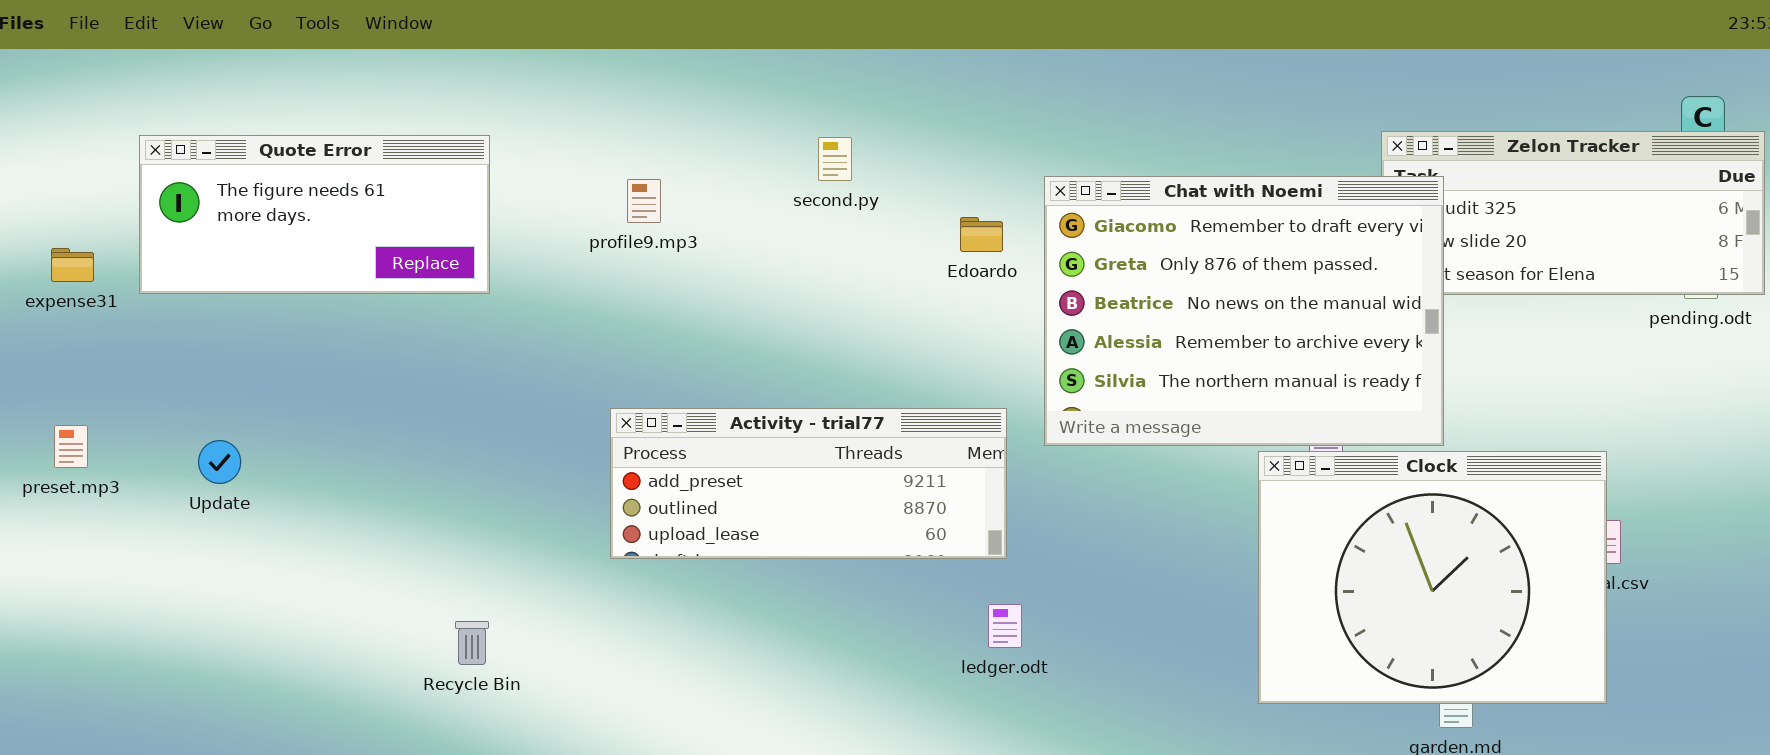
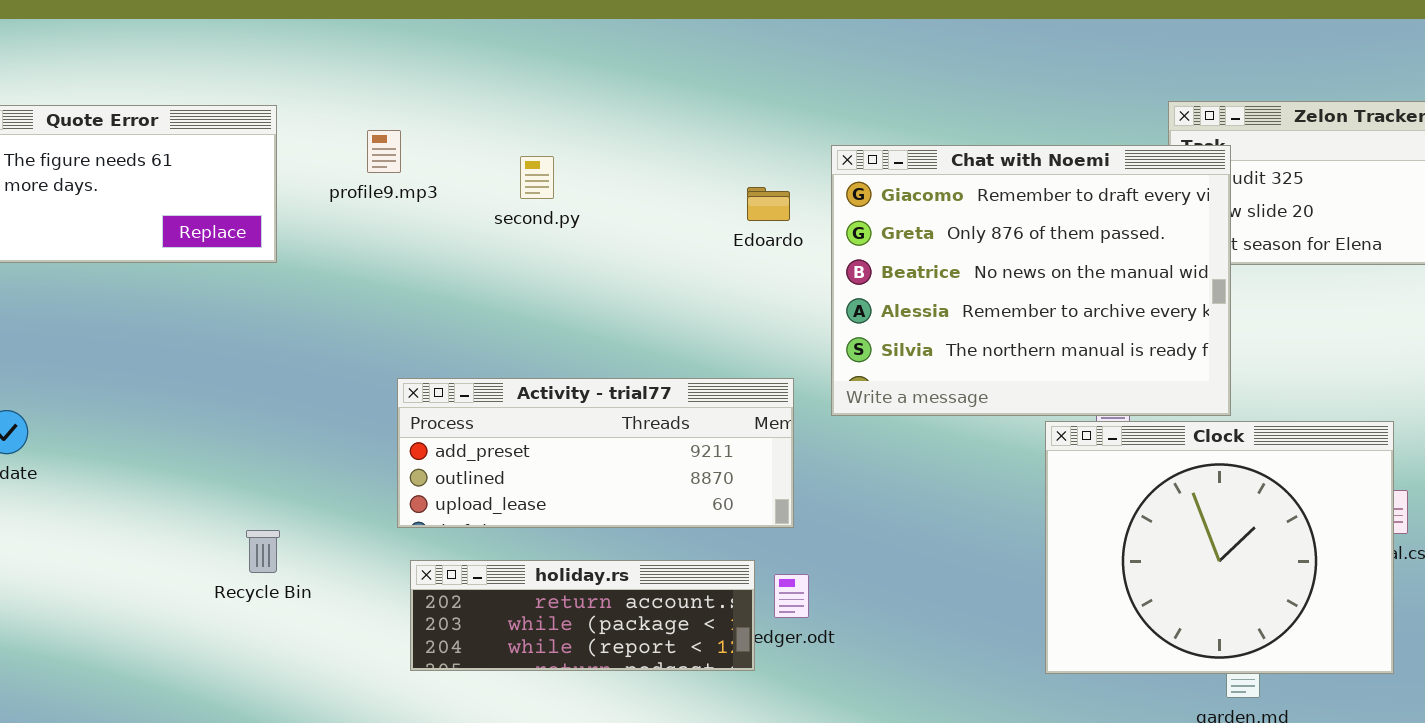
second.py: [818,137,852,181] -> [520,156,554,199], moved
profile9.mp3: [627,179,661,223] -> [367,130,401,173], moved
holiday.rs: none -> [410,560,755,671], opened
Recycle Bin: [455,621,489,665] -> [246,530,280,573], moved

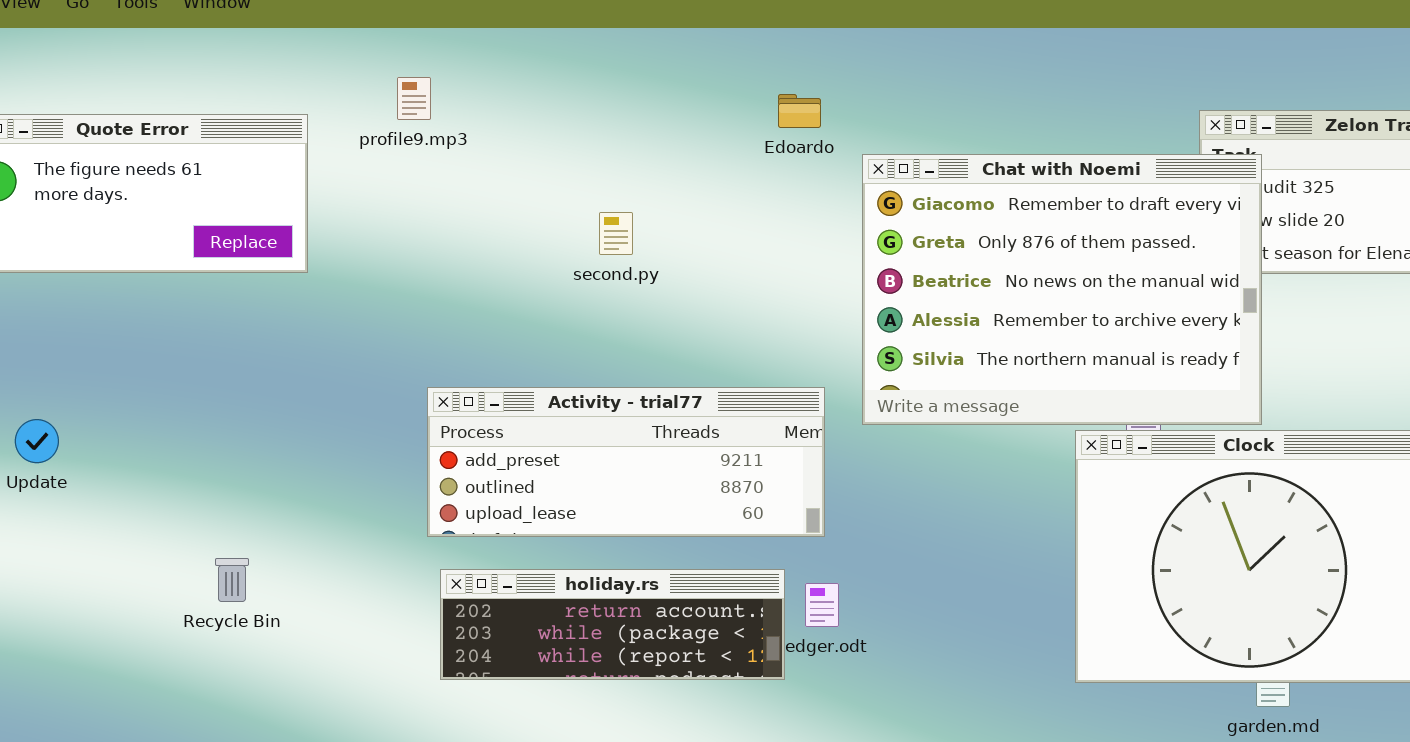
profile9.mp3: [367,130,401,173] -> [397,77,431,120], moved
second.py: [520,156,554,199] -> [599,212,633,255], moved
Edoardo: [747,187,790,221] -> [778,94,821,128], moved
Recycle Bin: [246,530,280,573] -> [215,558,249,602], moved

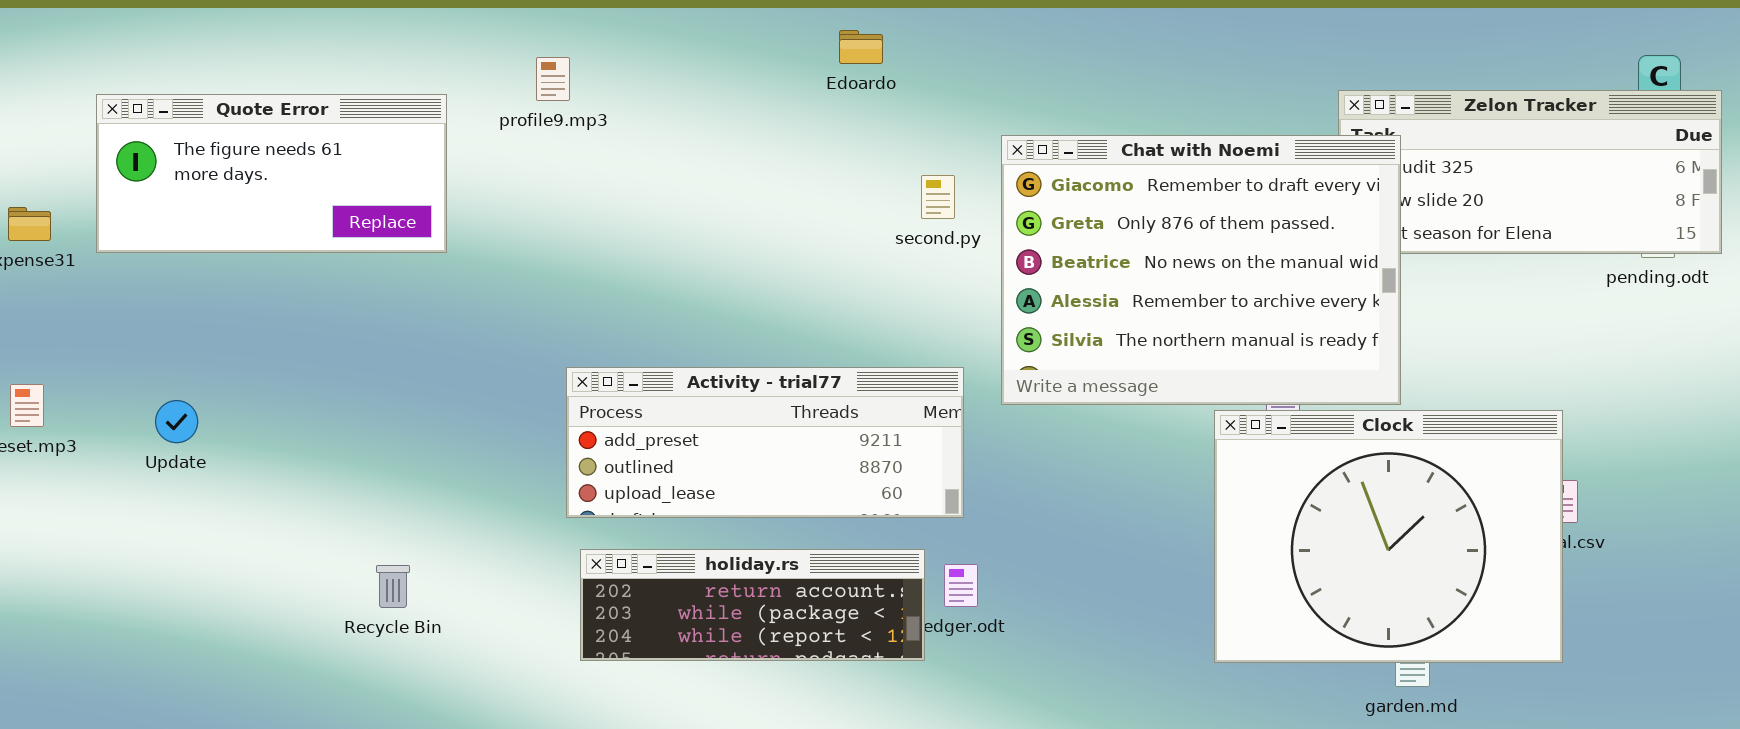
Edoardo: [778,94,821,128] -> [839,30,883,64], moved
second.py: [599,212,633,255] -> [921,175,955,219], moved
Recycle Bin: [215,558,249,602] -> [376,565,410,608], moved

